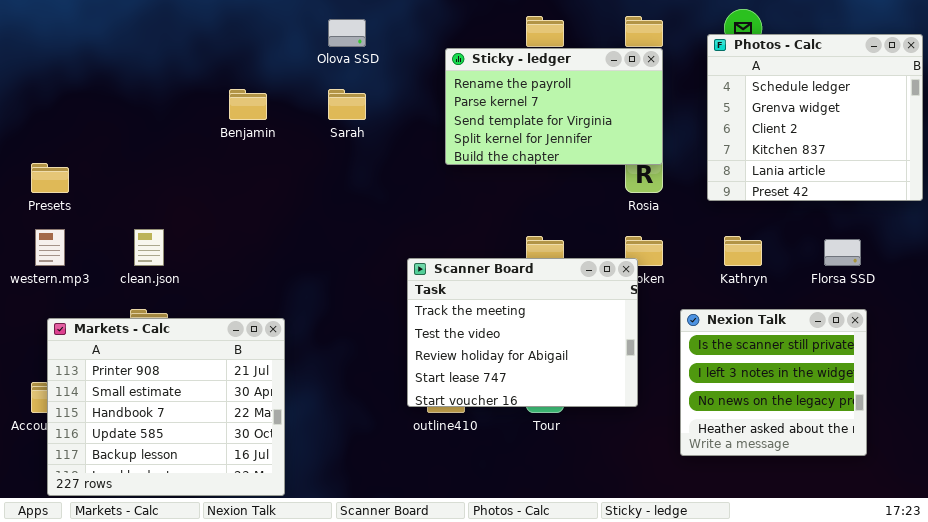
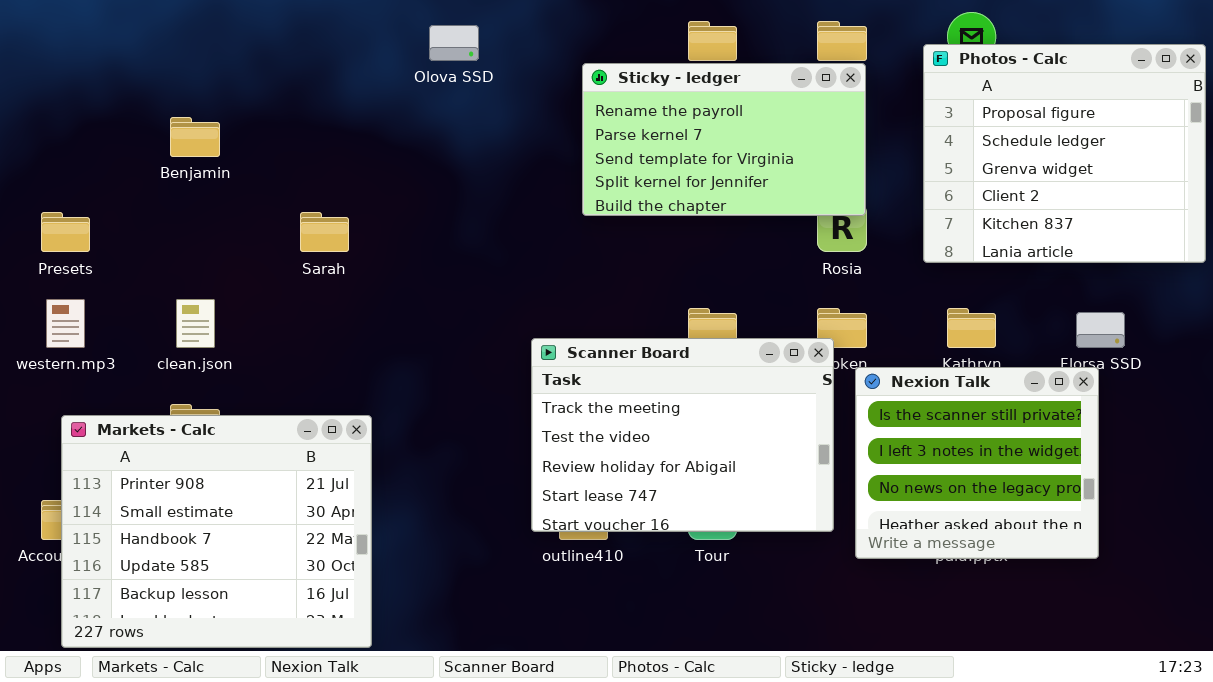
Photos - Calc: [707,34,923,201] -> [923,44,1206,263], scrolled up 1 row
Benjamin: [229,89,267,120] -> [170,117,220,157], moved
Sarah: [328,89,366,120] -> [300,212,349,252], moved
Nexion Talk: [680,309,867,456] -> [855,367,1099,559], moved

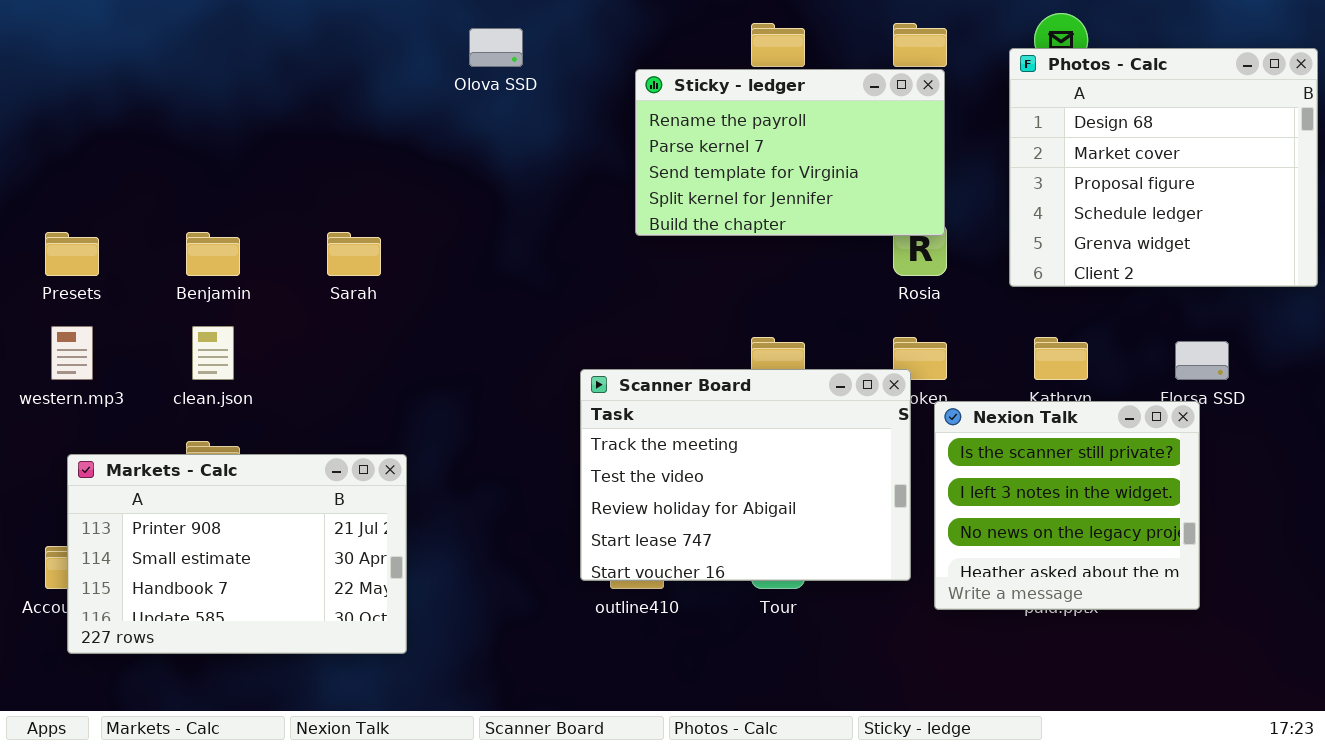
Photos - Calc: [923,44,1206,263] -> [1009,48,1318,287], scrolled up 2 rows
Benjamin: [170,117,220,157] -> [186,232,240,276], moved
Markets - Calc: [61,415,372,648] -> [67,454,407,654], resized

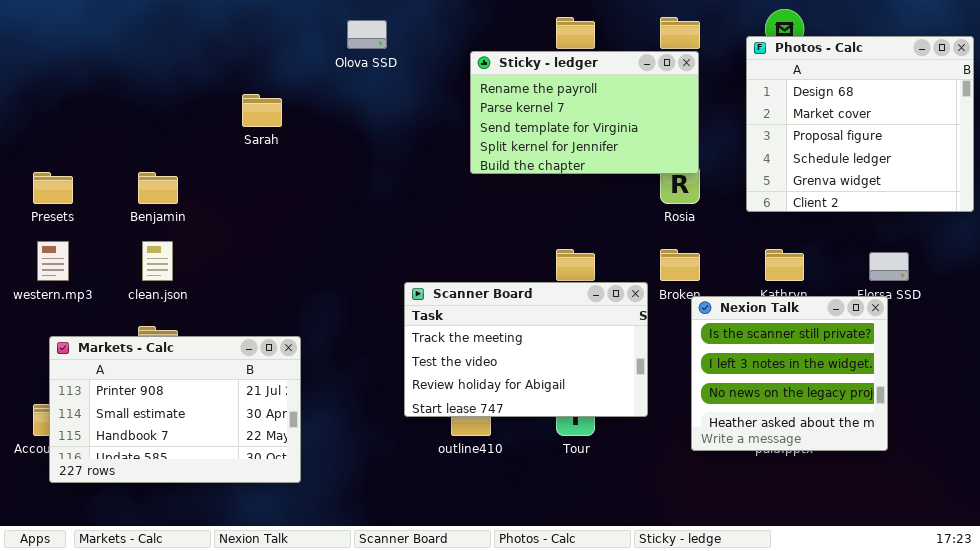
Sarah: [327,232,381,276] -> [242,94,282,127], moved
Scanner Board: [580,369,911,581] -> [404,282,648,417], moved, resized

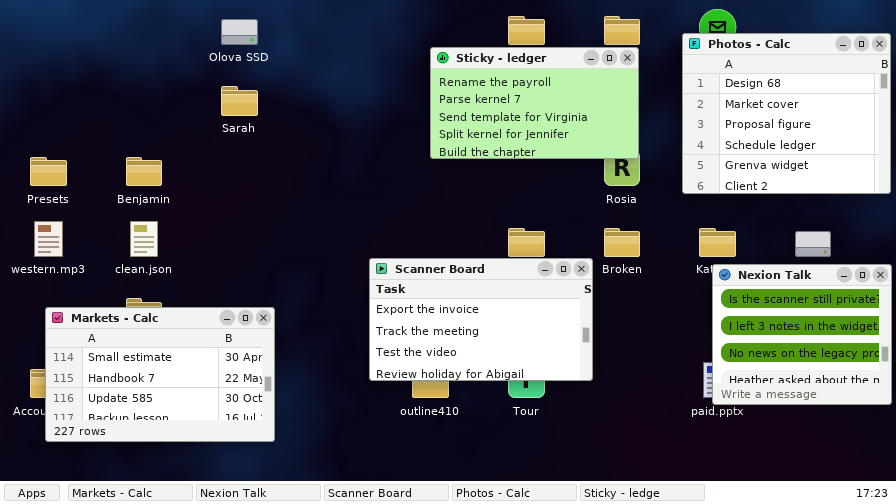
Olova SSD: [347,20,387,49] -> [221,19,258,45], moved
Scanner Board: [404,282,648,417] -> [369,258,593,381], scrolled up 1 row
Nexion Talk: [691,296,888,451] -> [712,264,892,405], moved
Markets - Calc: [49,336,301,483] -> [45,307,275,442], scrolled down 1 row

